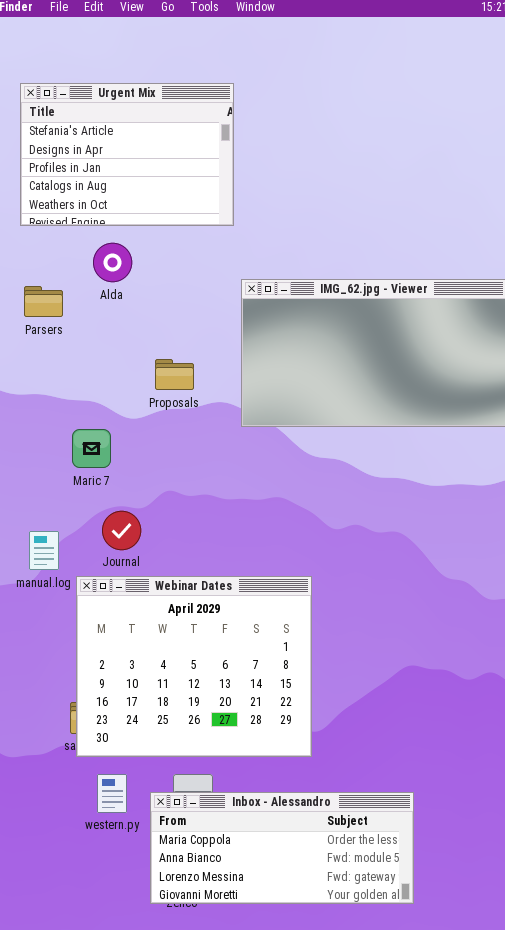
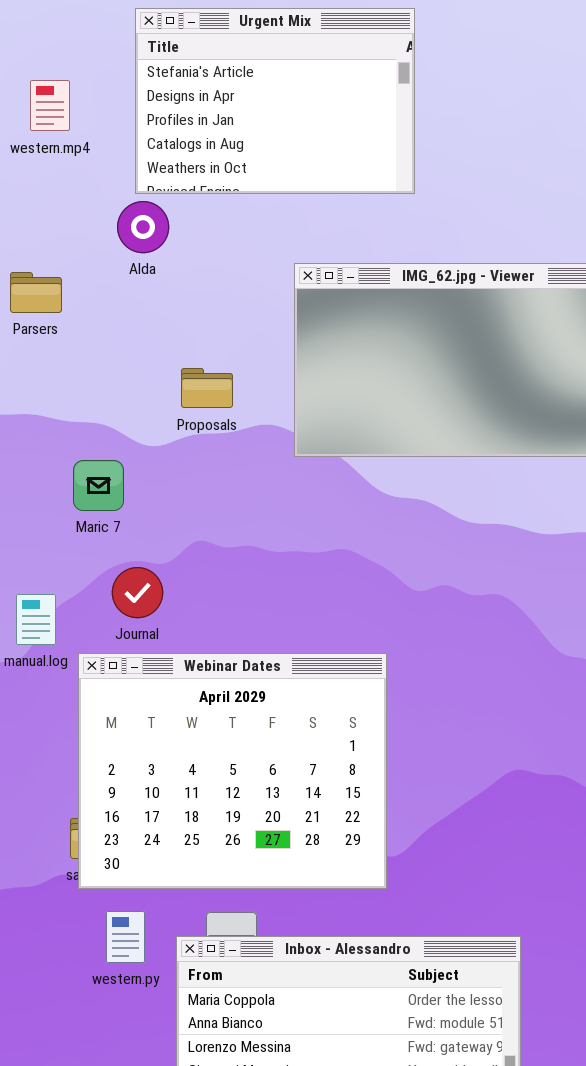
Urgent Mix: [20,83,234,226] -> [135,8,415,194], moved
Alda: [93,243,132,282] -> [117,201,169,253], moved

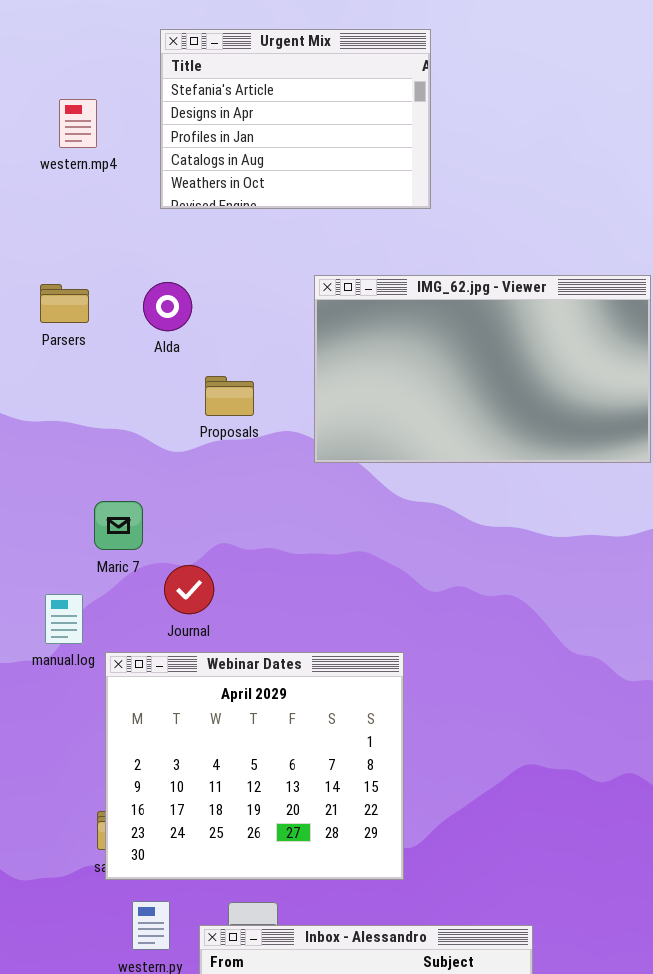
Alda: [117,201,169,253] -> [143,282,192,331], moved
Maric 7: [73,460,124,511] -> [94,501,143,550], moved
Journal: [112,567,163,618] -> [164,565,214,614], moved

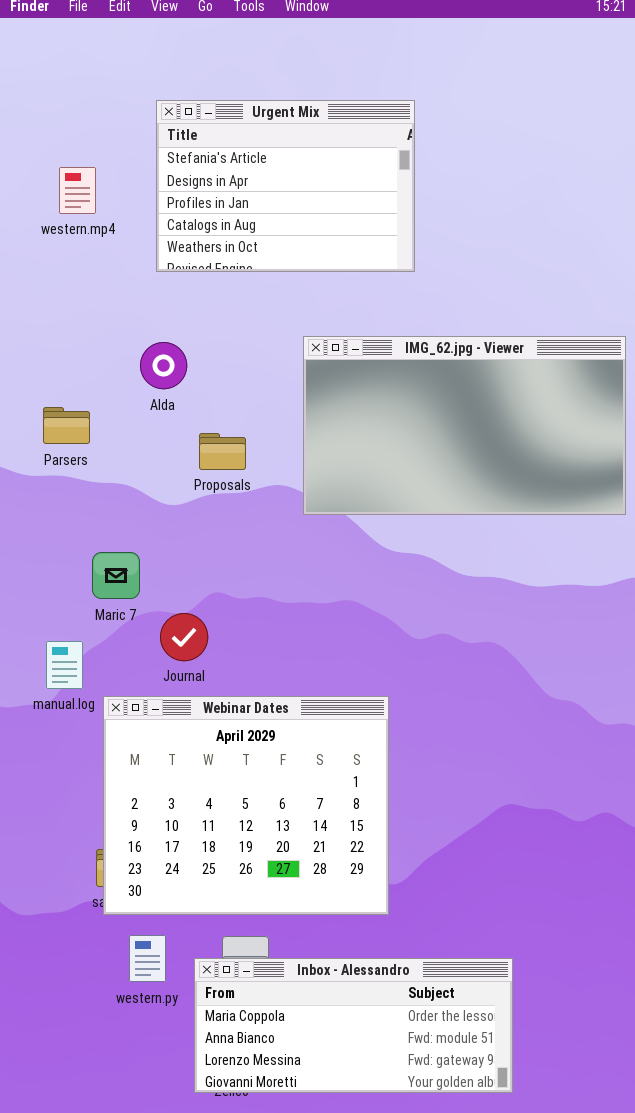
Parsers: [40,284,89,323] -> [43,407,90,444], moved

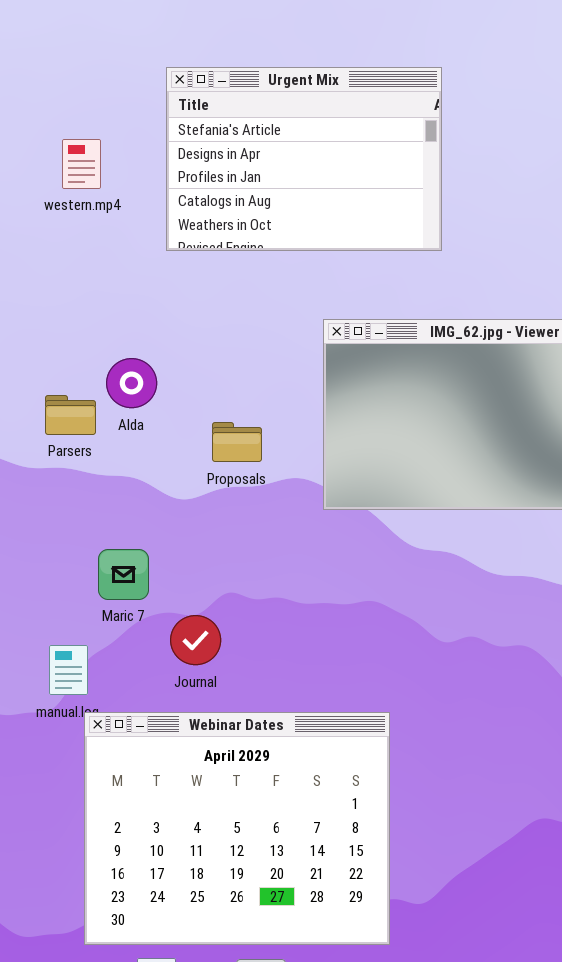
Alda: [140,342,187,389] -> [106,358,157,408], moved
Webinar Dates: [103,696,389,915] -> [84,712,390,945], moved

